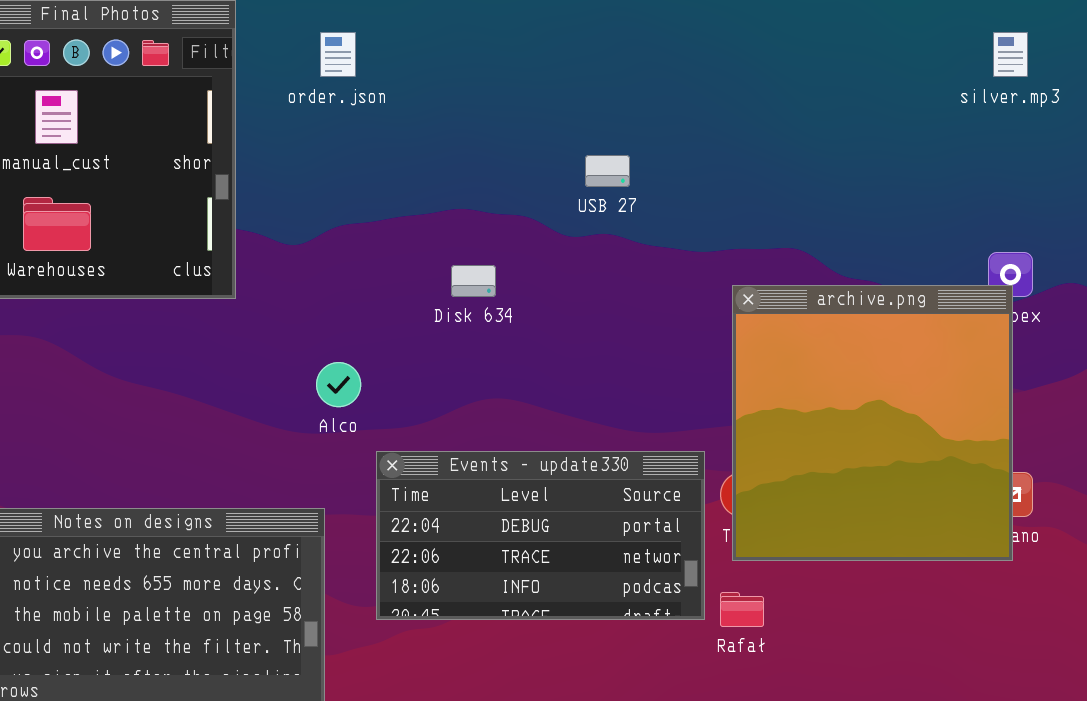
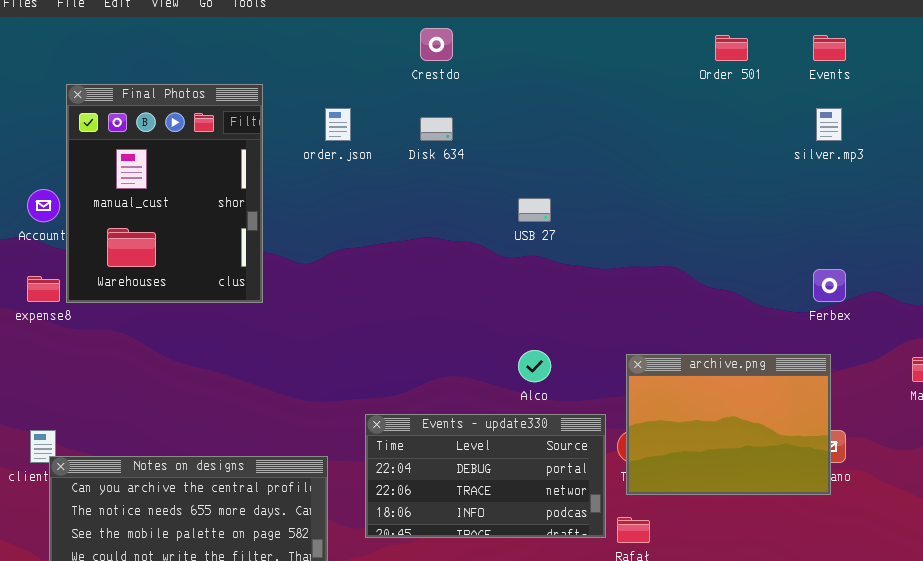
Disk 634: [451,265,496,297] -> [420,117,453,141], moved
archive.png: [732,285,1013,561] -> [626,354,831,495], resized
Alco: [316,362,361,407] -> [518,350,551,382], moved

